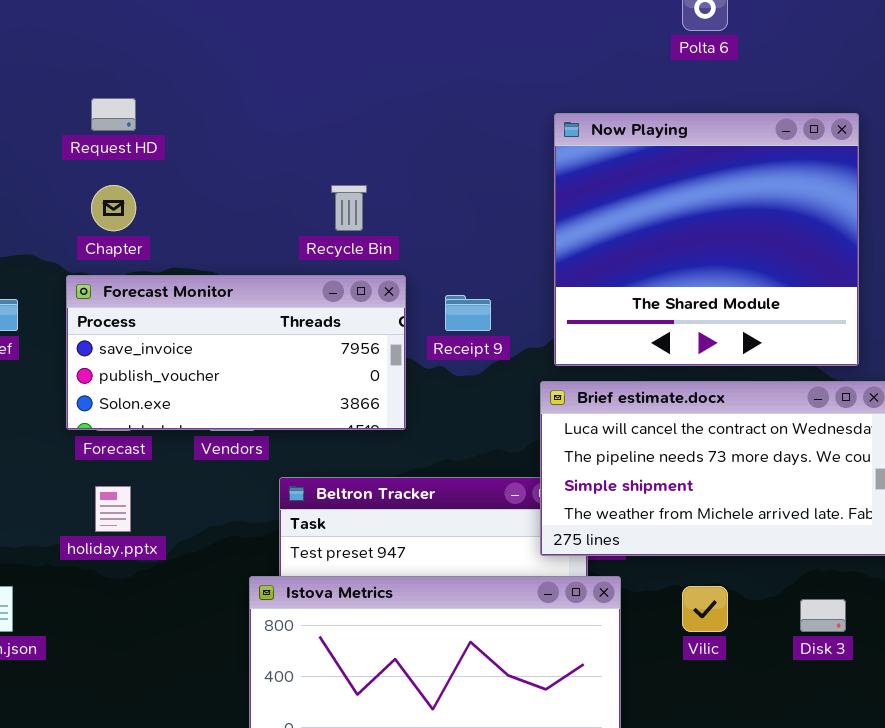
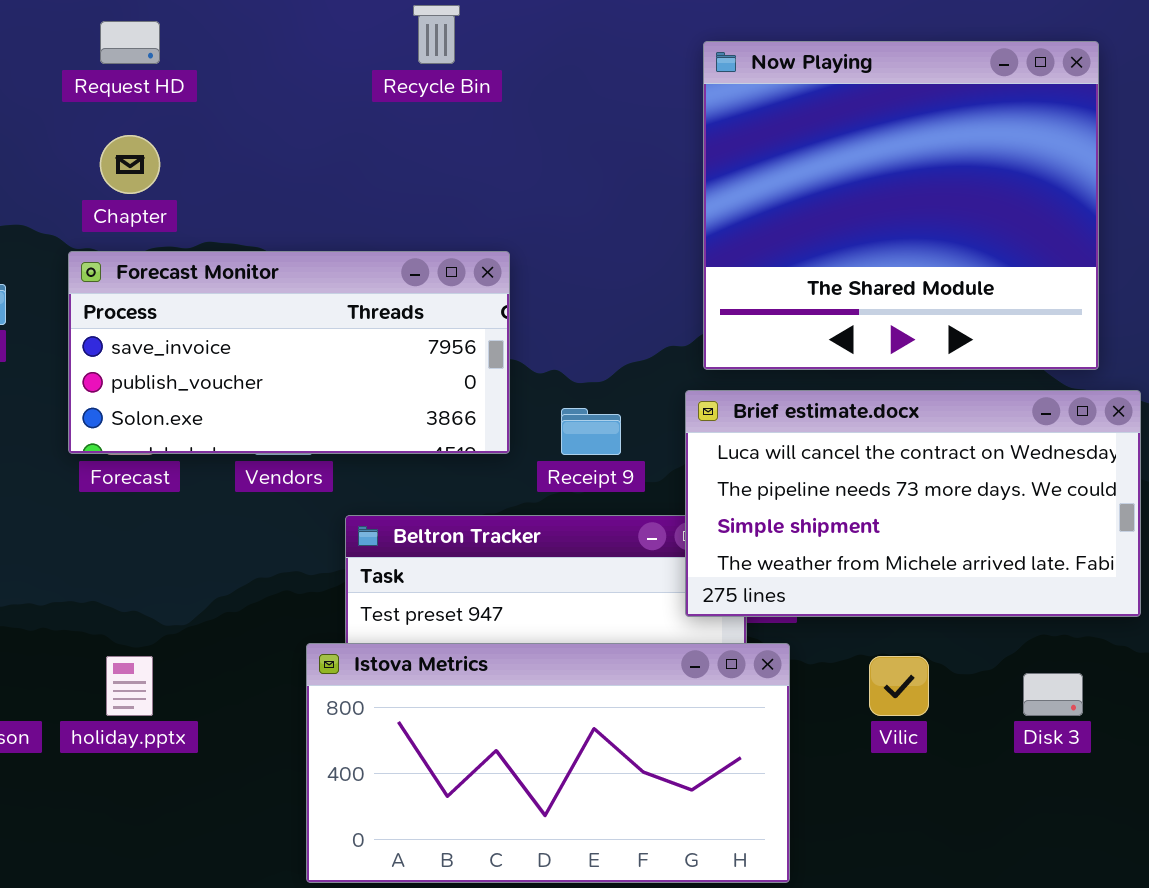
Recycle Bin: [331,185,367,231] -> [413,5,460,64], moved
Receipt 9: [445,295,491,331] -> [561,408,621,455], moved
holiday.pptx: [95,486,131,532] -> [106,656,153,716], moved

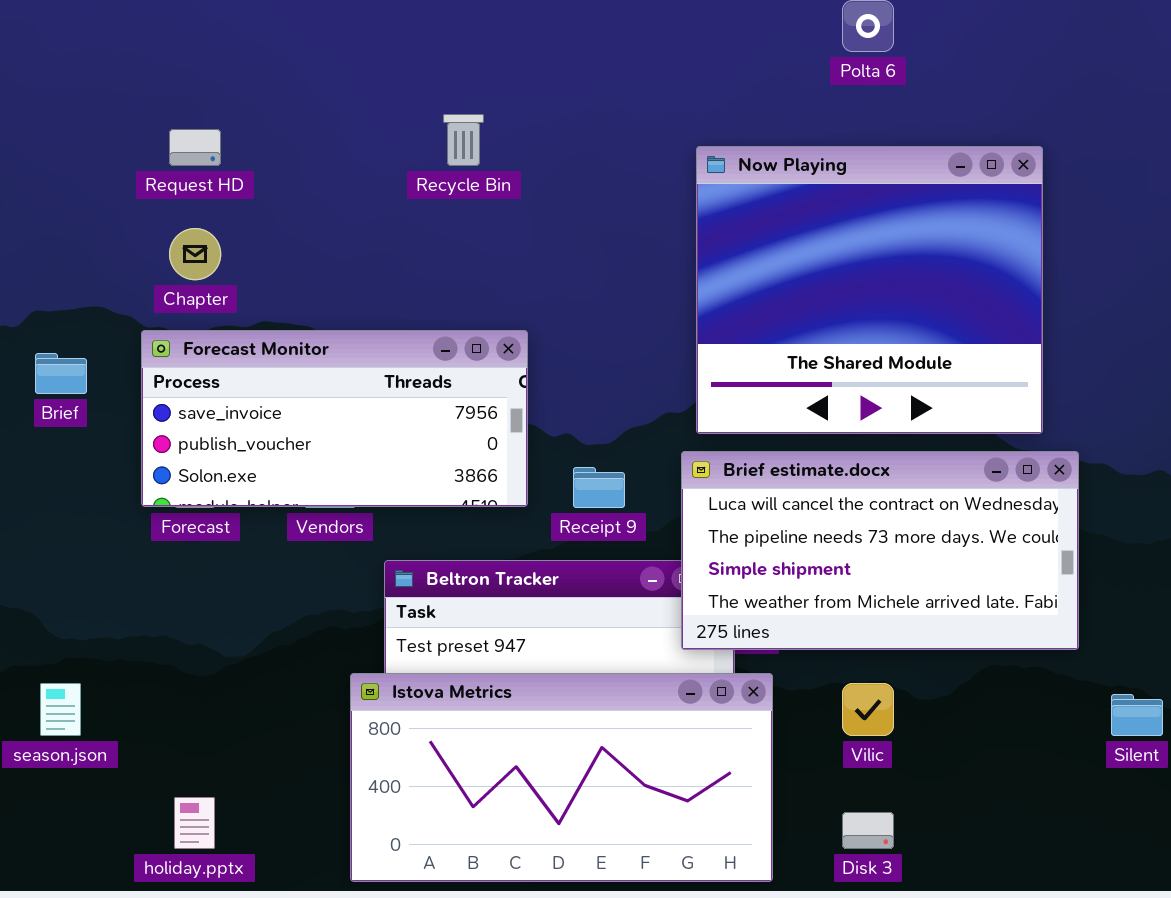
holiday.pptx: [106,656,153,716] -> [174,797,215,849], moved
Disk 3: [1023,673,1083,716] -> [842,812,894,849], moved

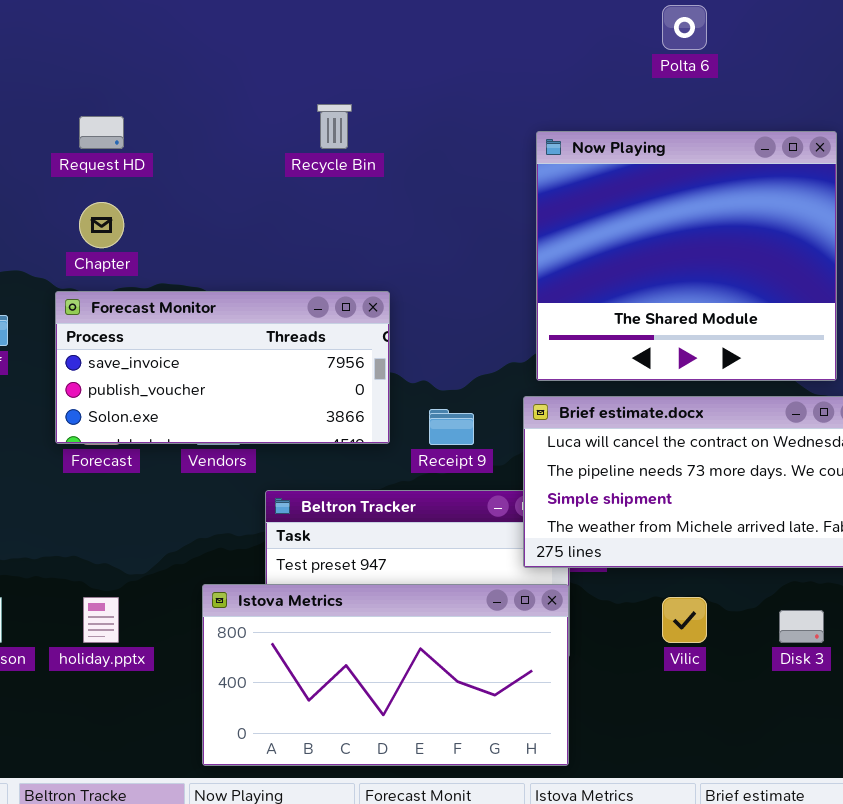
Istova Metrics: [350,673,773,882] -> [202,584,569,766], moved
holiday.pptx: [174,797,215,849] -> [83,597,119,643], moved
Disk 3: [842,812,894,849] -> [779,610,824,643], moved

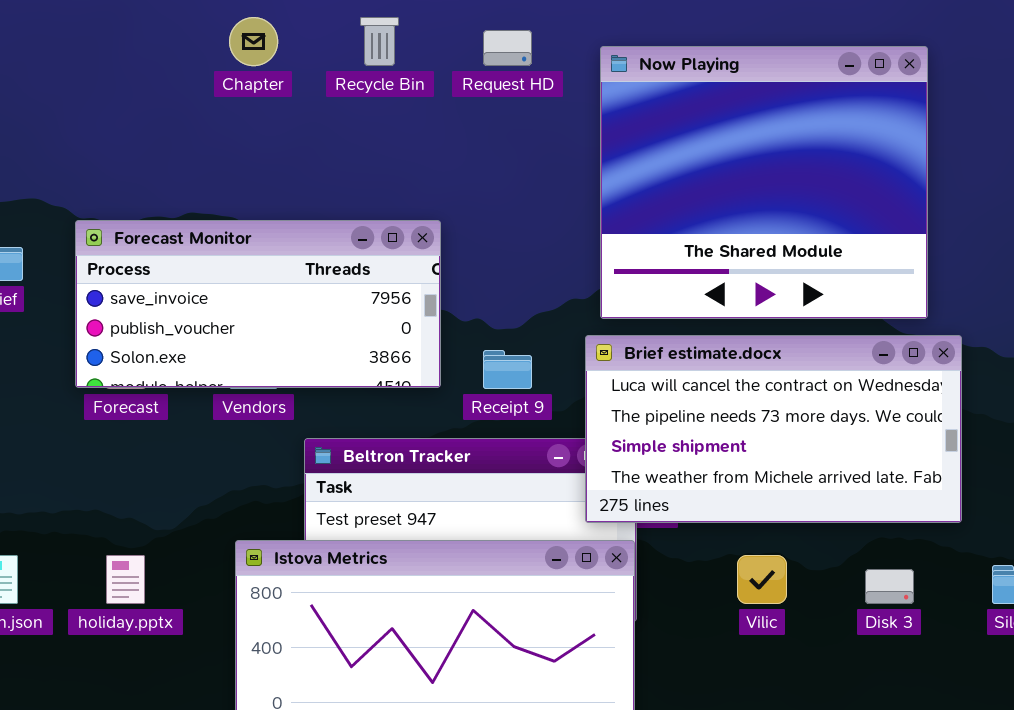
Request HD: [79,116,124,149] -> [483,30,532,66], moved
Chapter: [79,202,124,248] -> [229,17,278,66], moved

